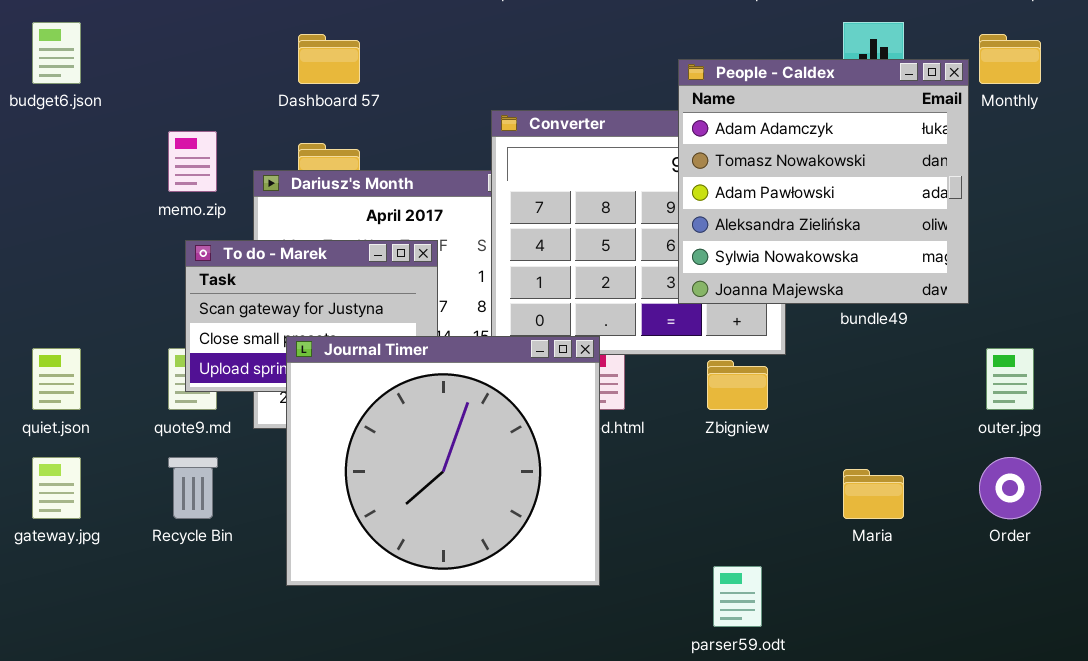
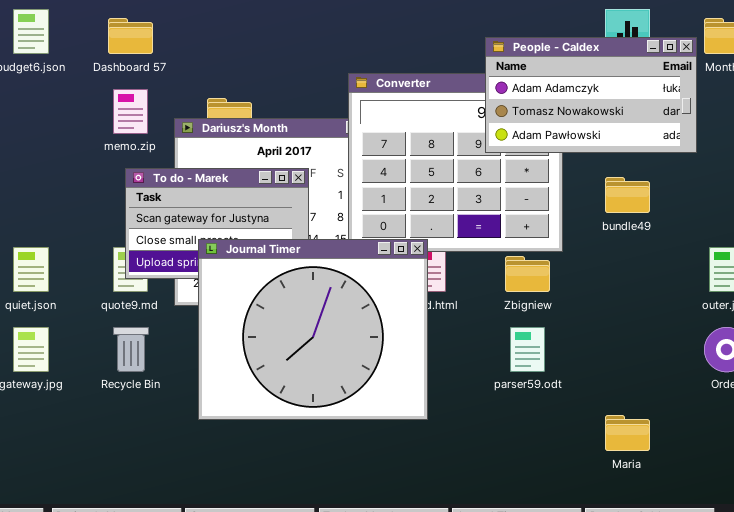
Dashboard 57: [298,34,360,84] -> [108,18,153,54], moved
People - Caldex: [678,59,969,304] -> [485,37,697,153], resized
Maria: [843,469,904,519] -> [605,415,650,451], moved
parser59.odt: [713,566,762,627] -> [510,327,545,372], moved

